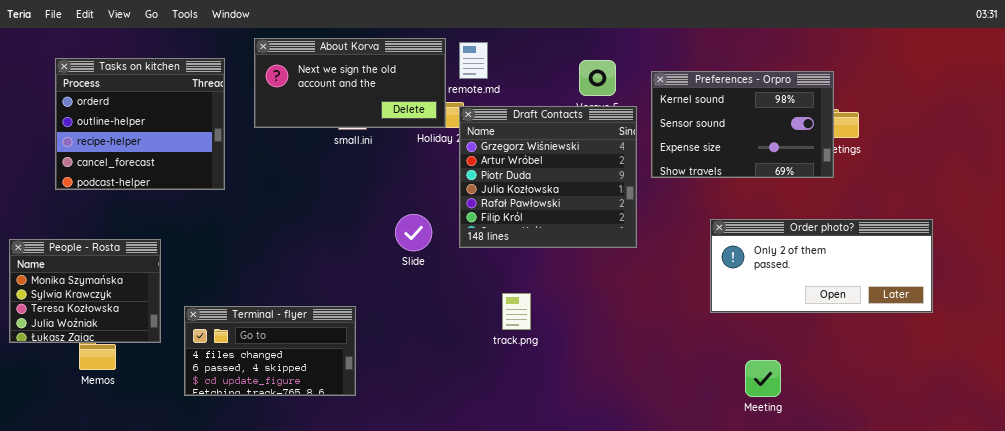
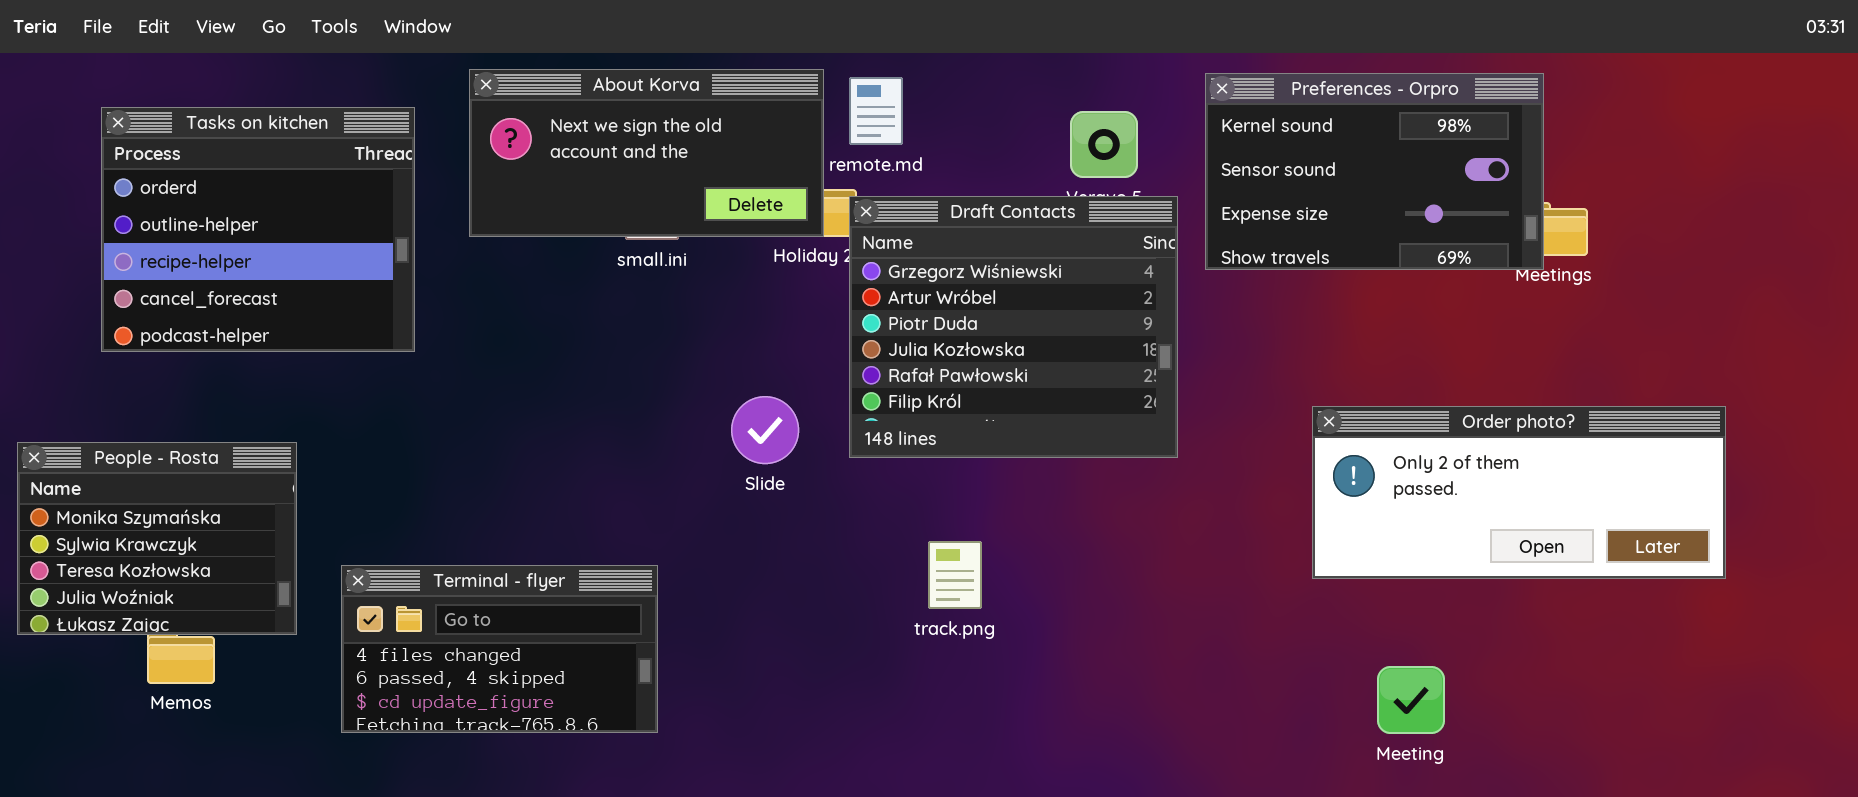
Preferences - Orpro: [651,71,834,178] -> [1205,73,1544,270], moved

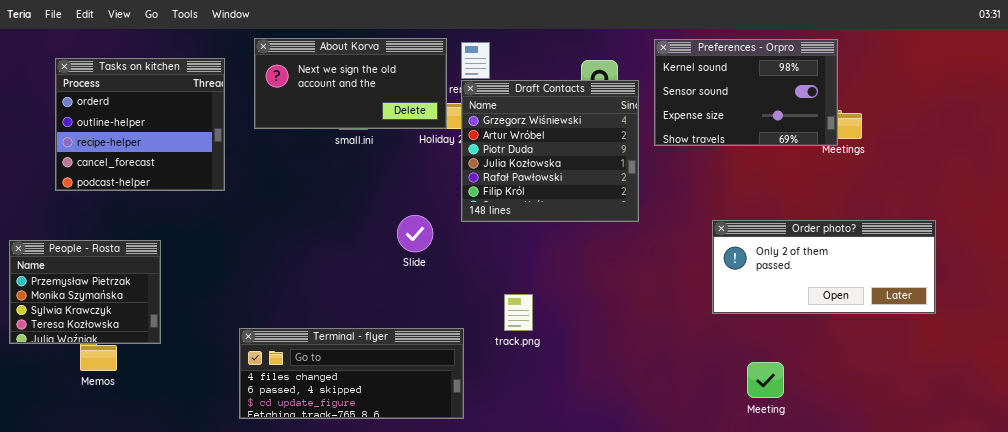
Draft Contacts: [849,196,1178,458] -> [461,80,639,222], moved
People - Rosta: [17,442,297,635] -> [9,240,161,344], scrolled up 1 row
Terminal - flyer: [341,565,658,733] -> [239,328,464,419], moved, resized

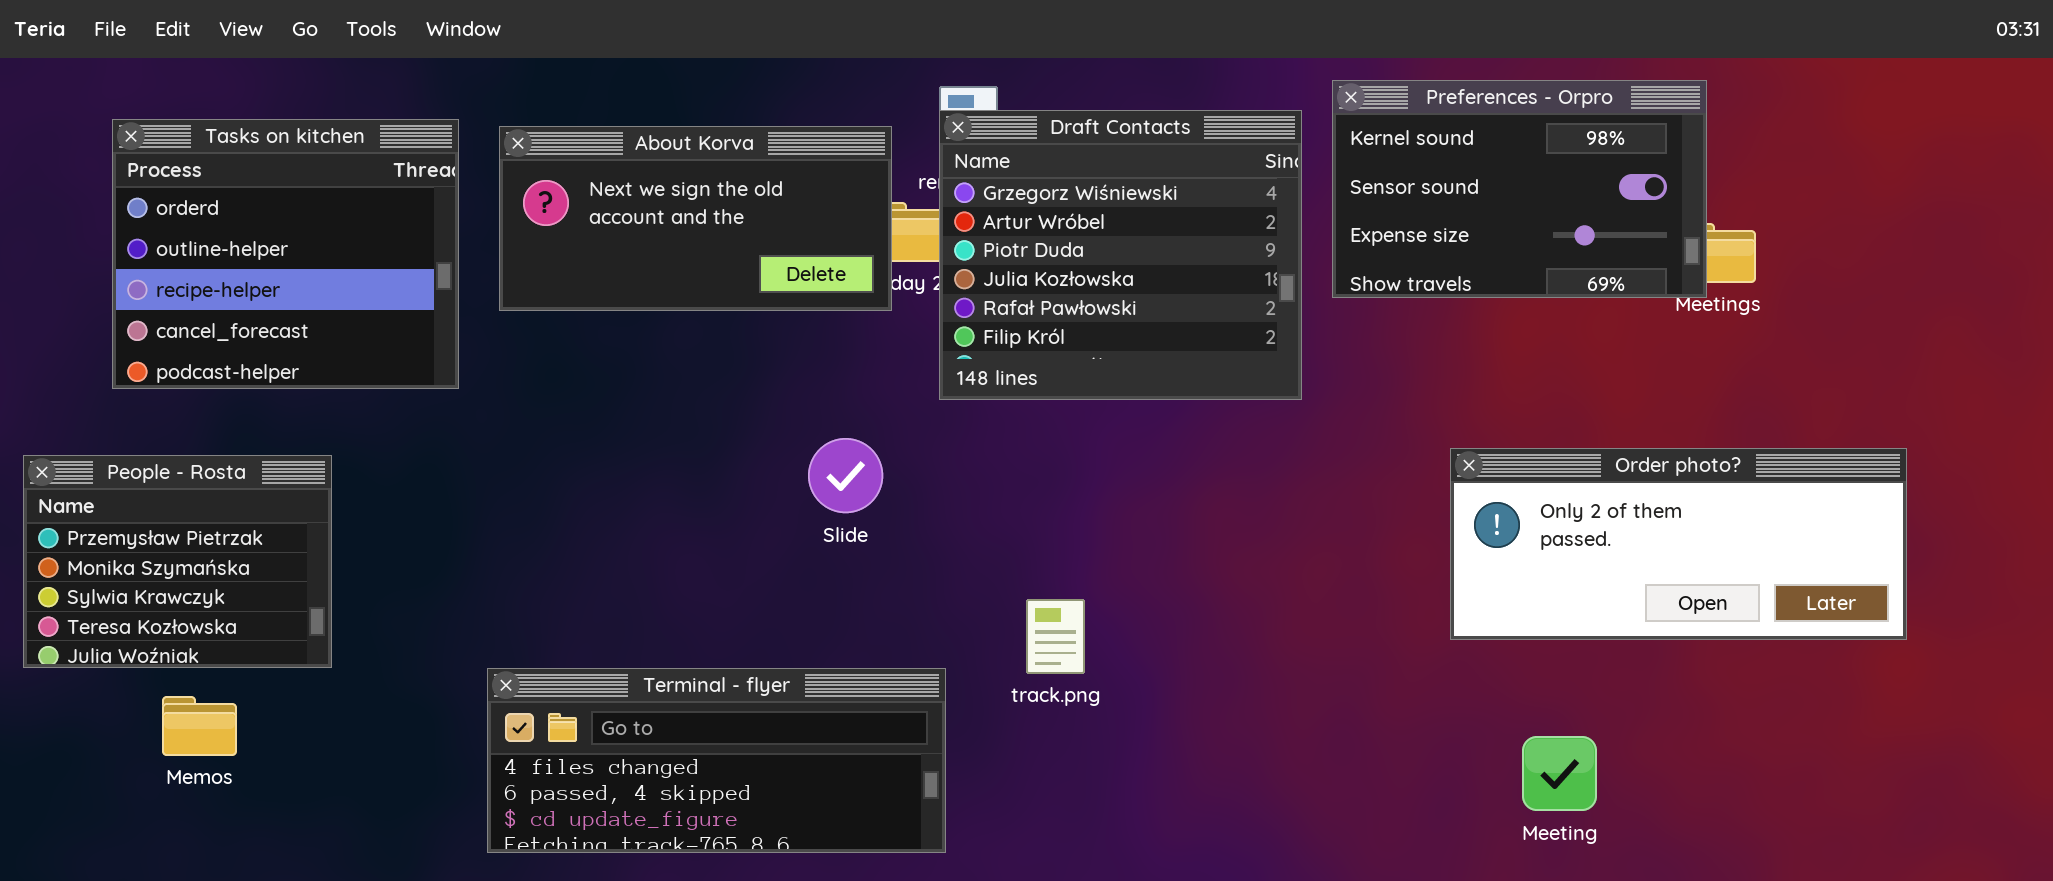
About Korva: [254,38,447,129] -> [499,126,892,311], moved
Draft Contacts: [461,80,639,222] -> [939,110,1302,400], moved
People - Rosta: [9,240,161,344] -> [23,455,332,668], moved

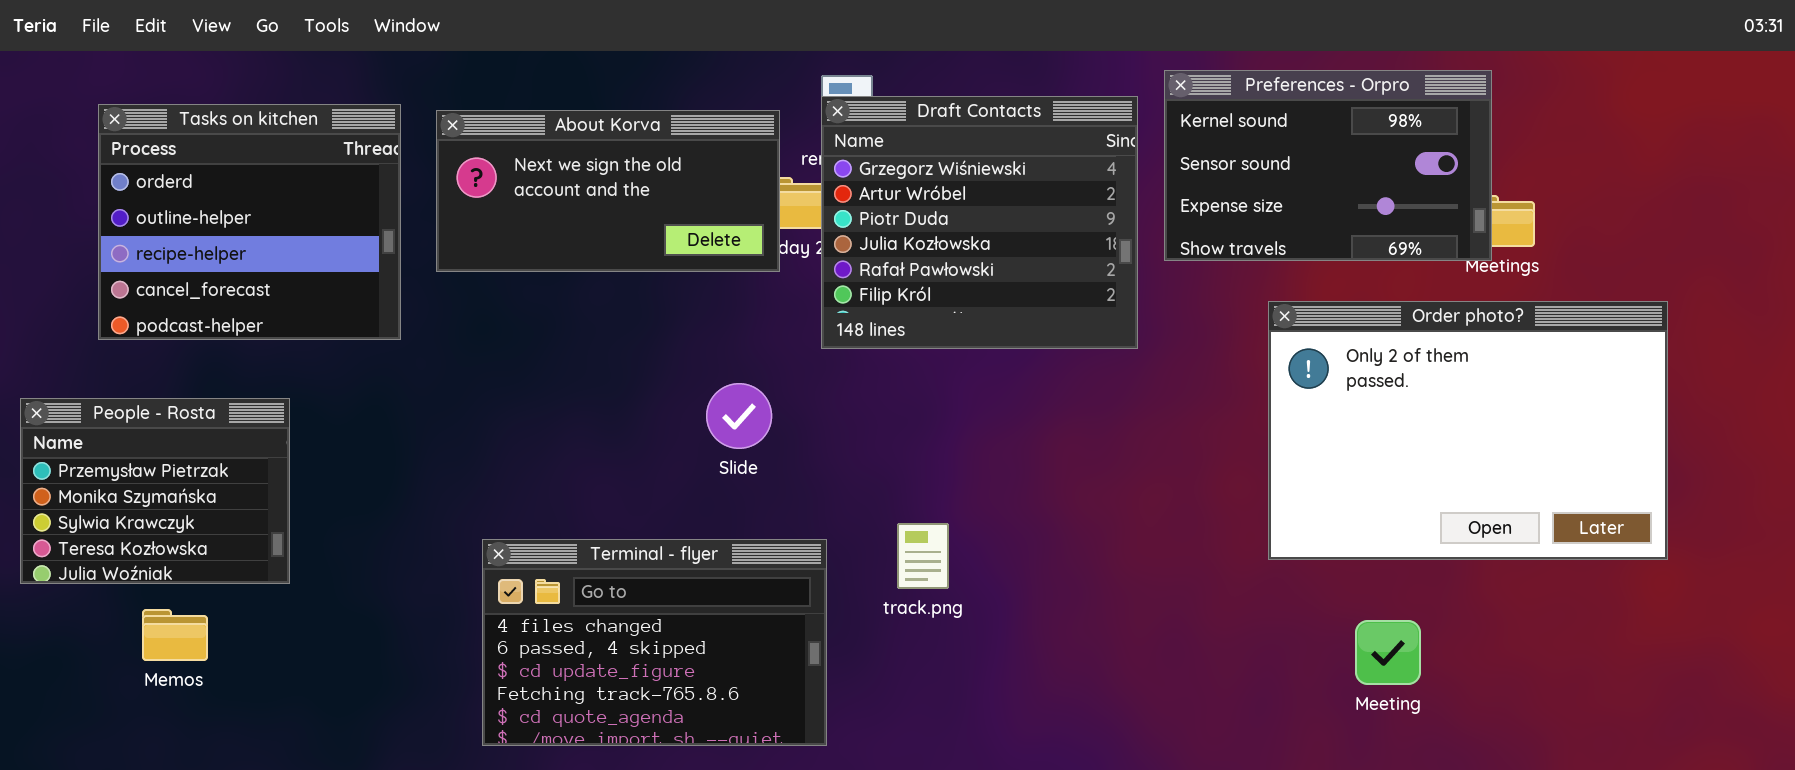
Order photo?: [1450,448,1907,640] -> [1268,301,1668,560], resized
Terminal - flyer: [487,668,946,853] -> [482,539,827,746], resized
Meeting: [1522,736,1597,811] -> [1355,620,1421,685], moved

